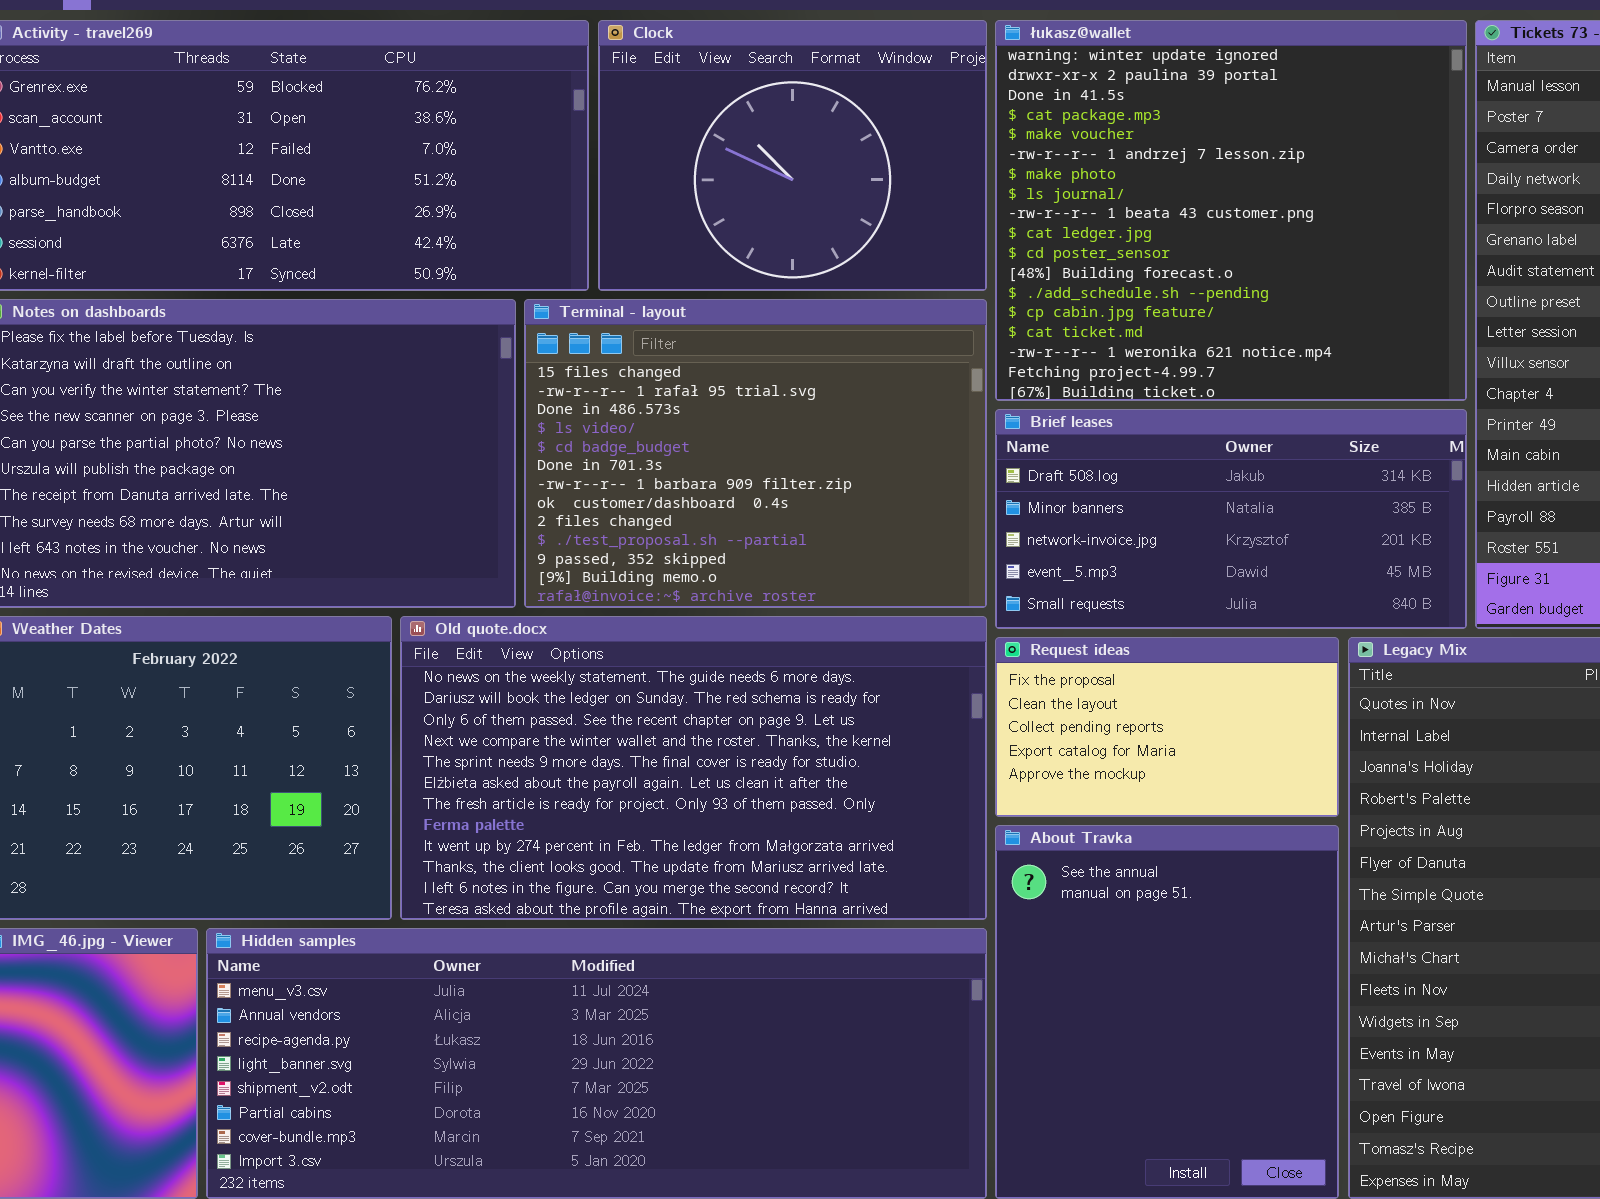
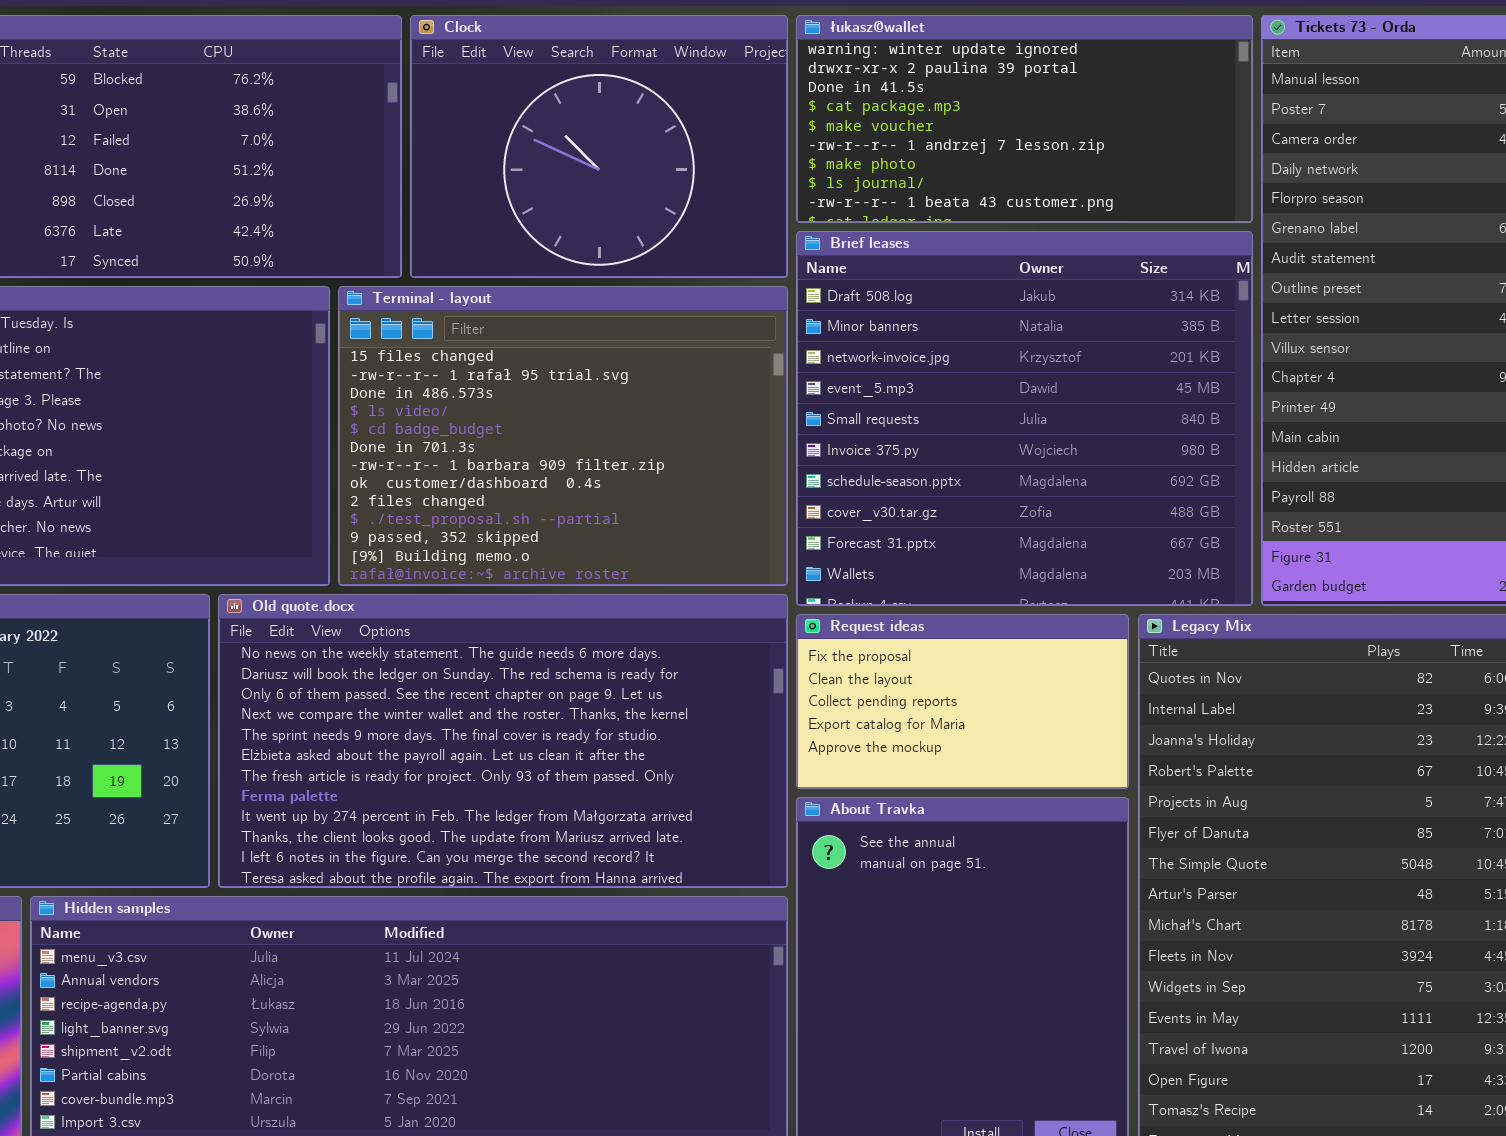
łukasz@wallet: [995,20,1467,401] -> [796,15,1253,223], resized
Brief leases: [995,409,1467,629] -> [796,231,1253,606], resized

